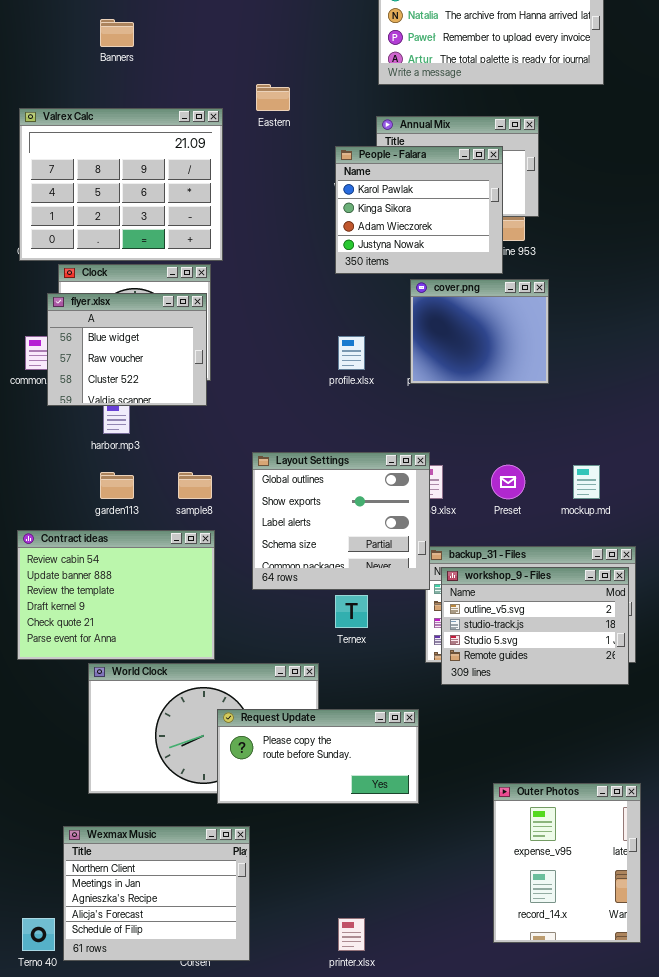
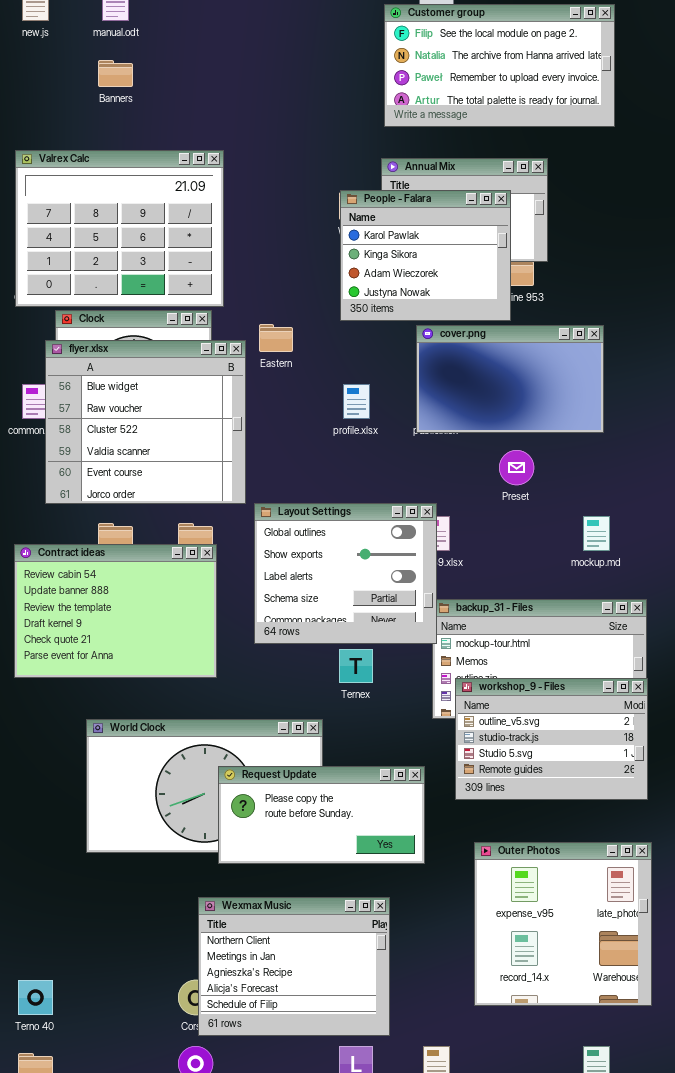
Eastern: [256,84,290,111] -> [259,324,293,352], moved
cover.png: [410,279,549,384] -> [416,325,604,433], resized
flyer.xlsx: [47,293,207,406] -> [45,340,246,504], resized
Preset: [491,465,525,499] -> [499,450,534,485], moved
Contract ideas: [17,530,215,660] -> [14,544,217,678], moved
workshop_9 - Files: [441,567,629,685] -> [455,678,648,800], moved
Outer Photos: [493,783,641,943] -> [474,842,652,1006], resized
Wexmax Music: [63,826,250,961] -> [198,897,390,1036], moved

